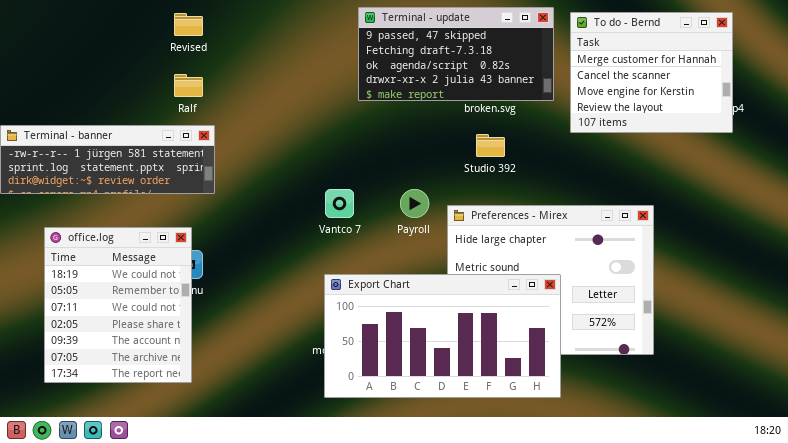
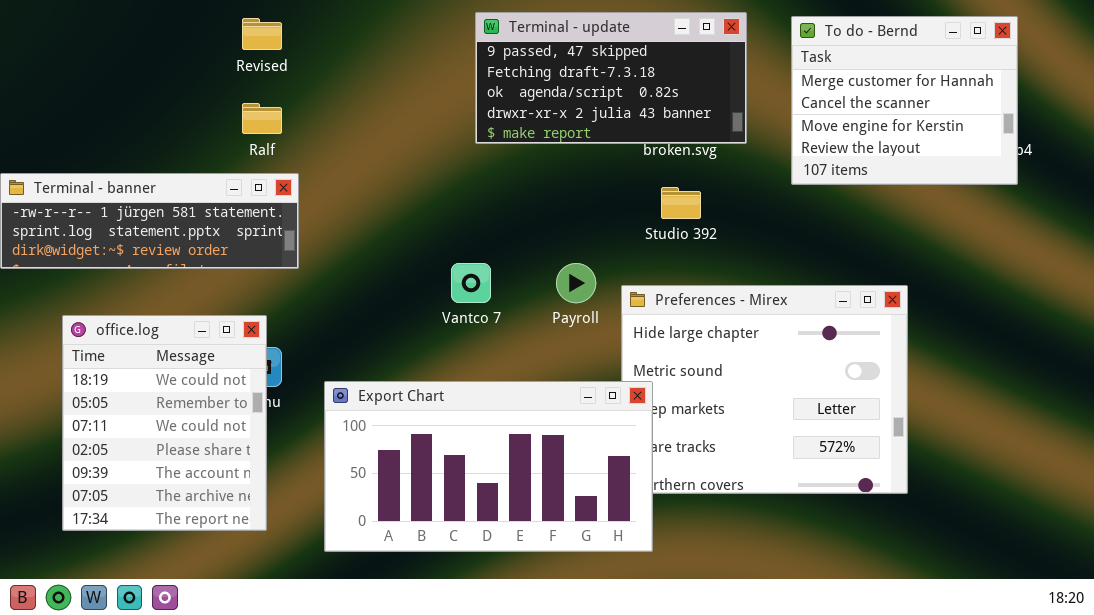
Terminal - update: [358,7,554,101] -> [475,12,747,144], moved
Export Chart: [324,274,561,398] -> [324,381,653,552], moved

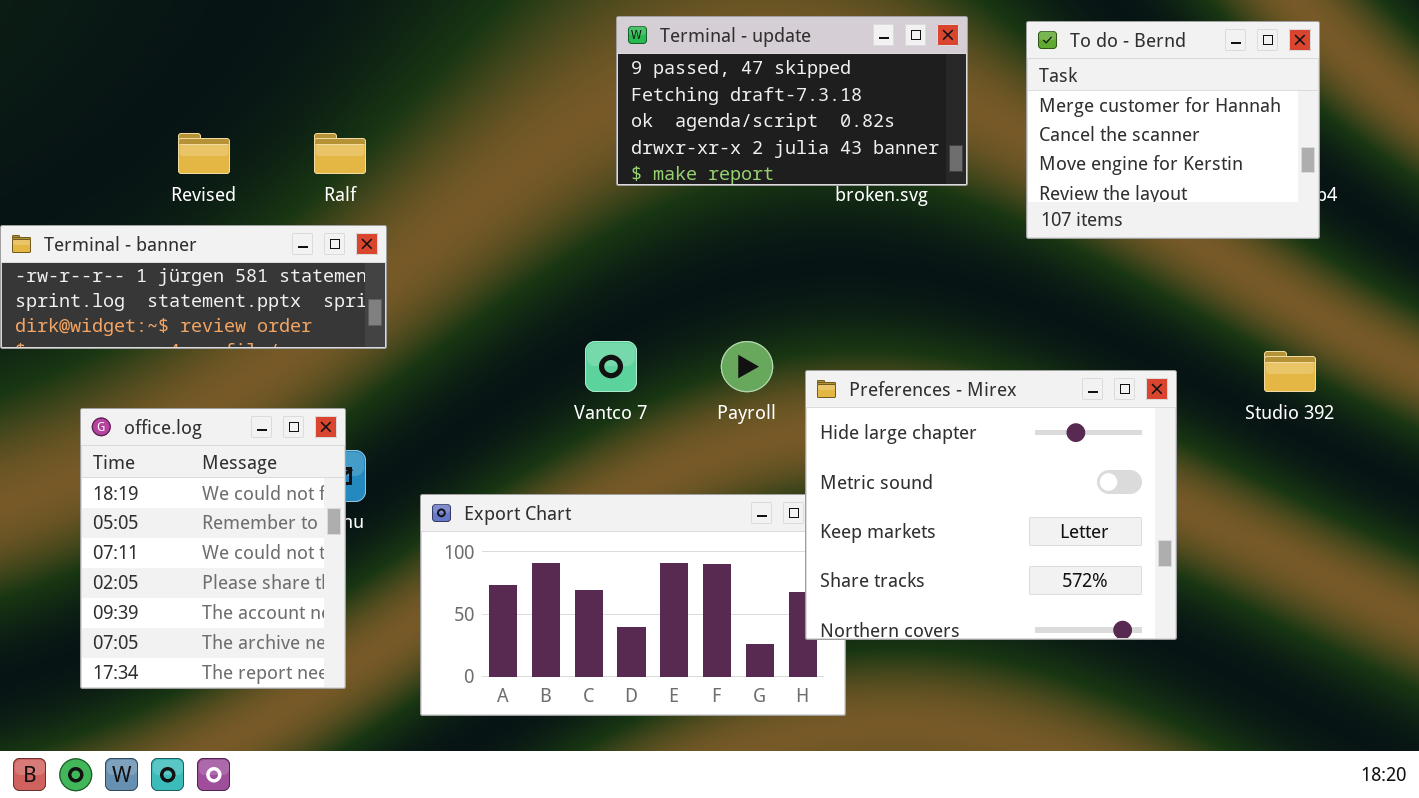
Revised: [242,18,282,50] -> [178,133,230,174], moved
Studio 392: [661,187,701,219] -> [1264,351,1316,392], moved
Preferences - Mirex: [621,285,908,494] -> [805,370,1177,640], raised

